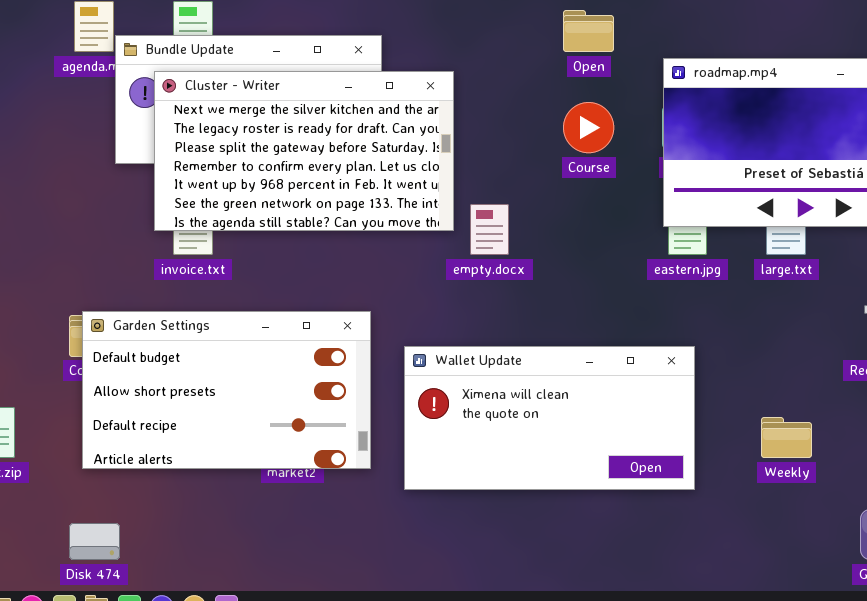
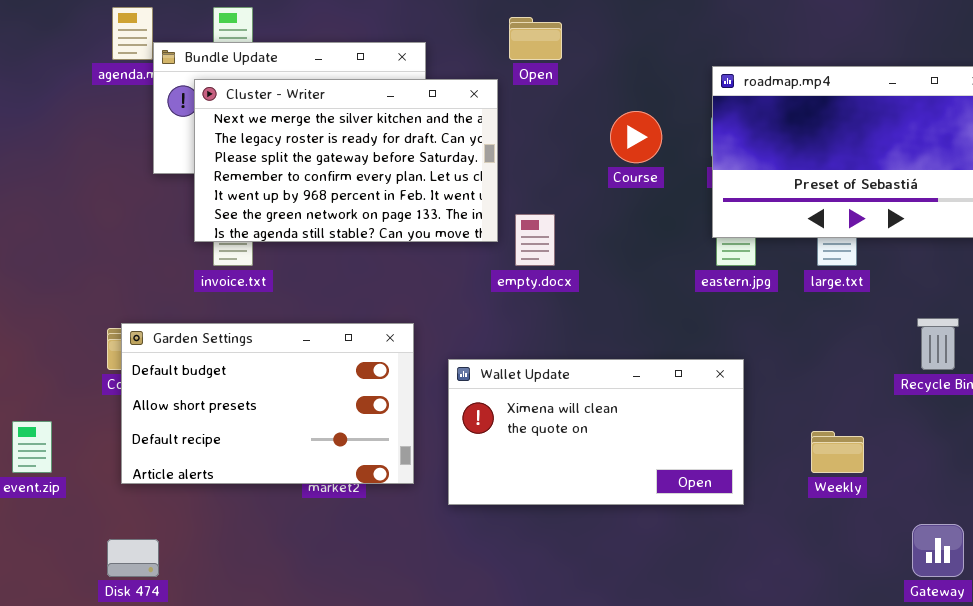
Open: [563,10,614,52] -> [509,17,562,60], moved

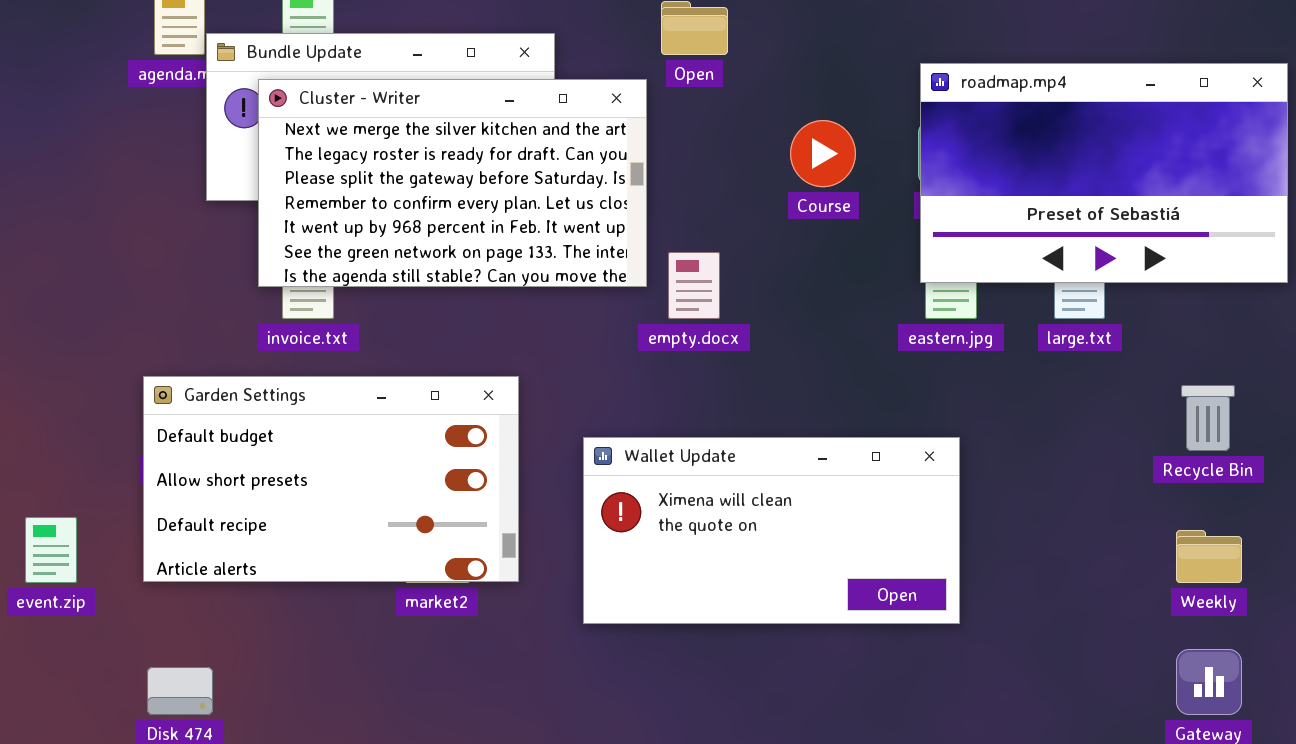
Garden Settings: [121,323,414,484] -> [143,376,519,582], moved
Weekly: [811,431,864,473] -> [1176,530,1242,583], moved

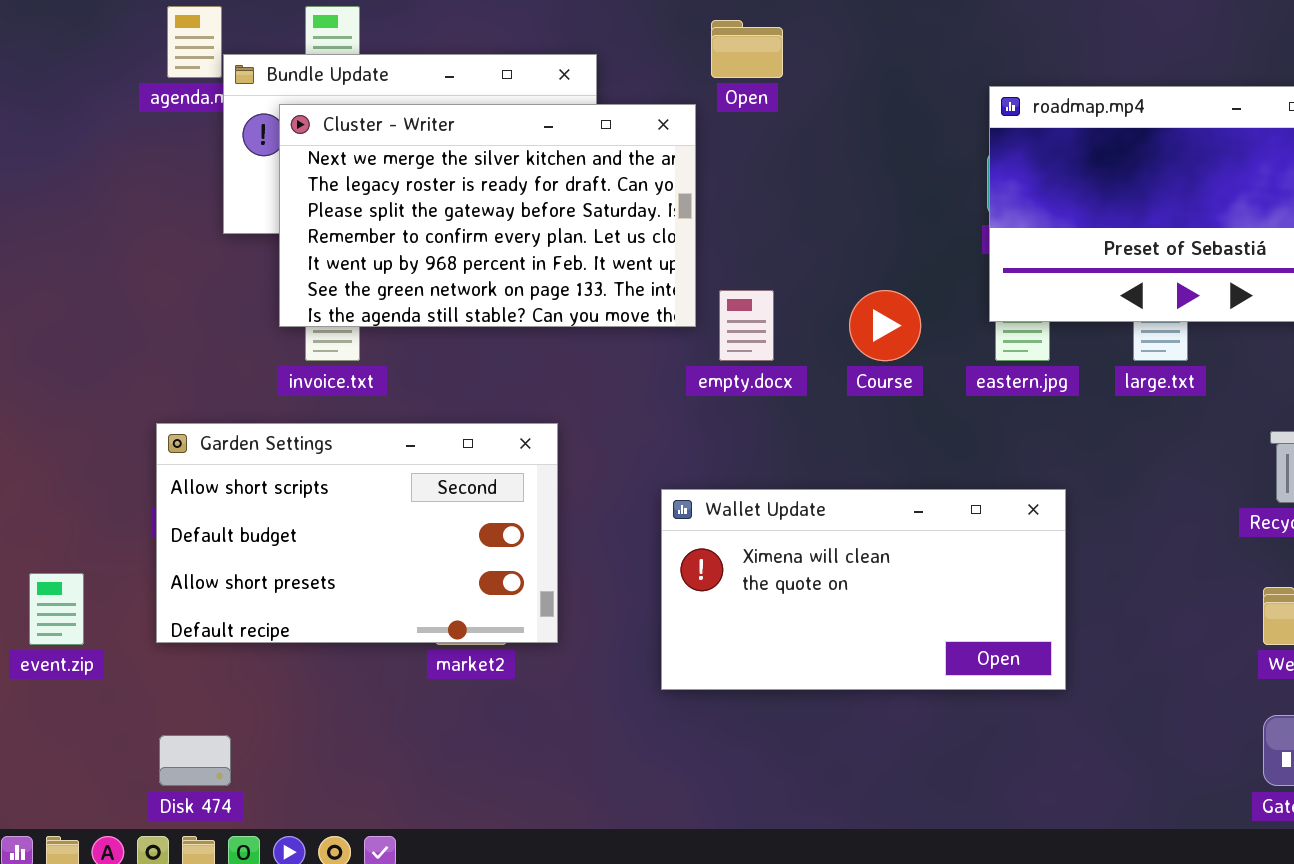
Course: [790,120,856,187] -> [849,290,921,361], moved
Garden Settings: [143,376,519,582] -> [156,423,558,643], scrolled up 1 row
Wallet Update: [583,437,960,624] -> [661,489,1066,690], moved

